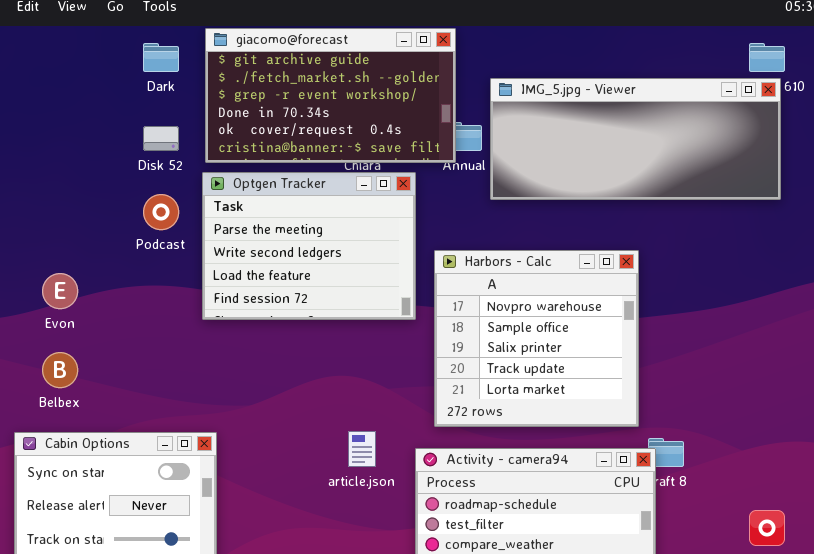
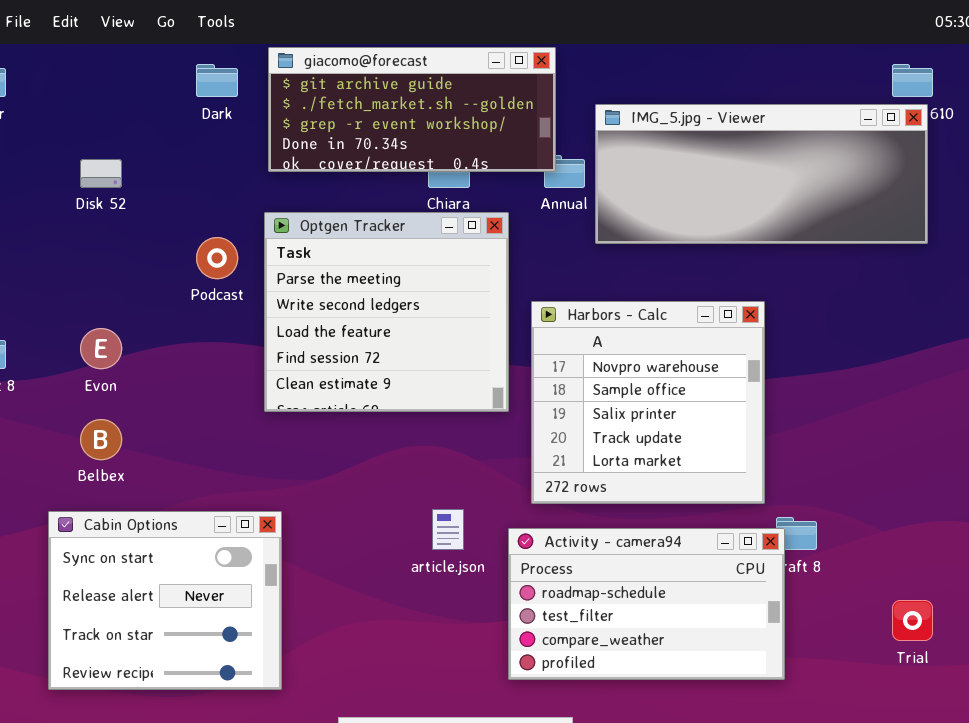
giacomo@forecast: [205,28,456,163] -> [268,47,556,172], resized
Disk 52: [143,126,179,151] -> [80,159,122,188], moved
Optgen Tracker: [202,172,416,320] -> [264,212,509,412], resized

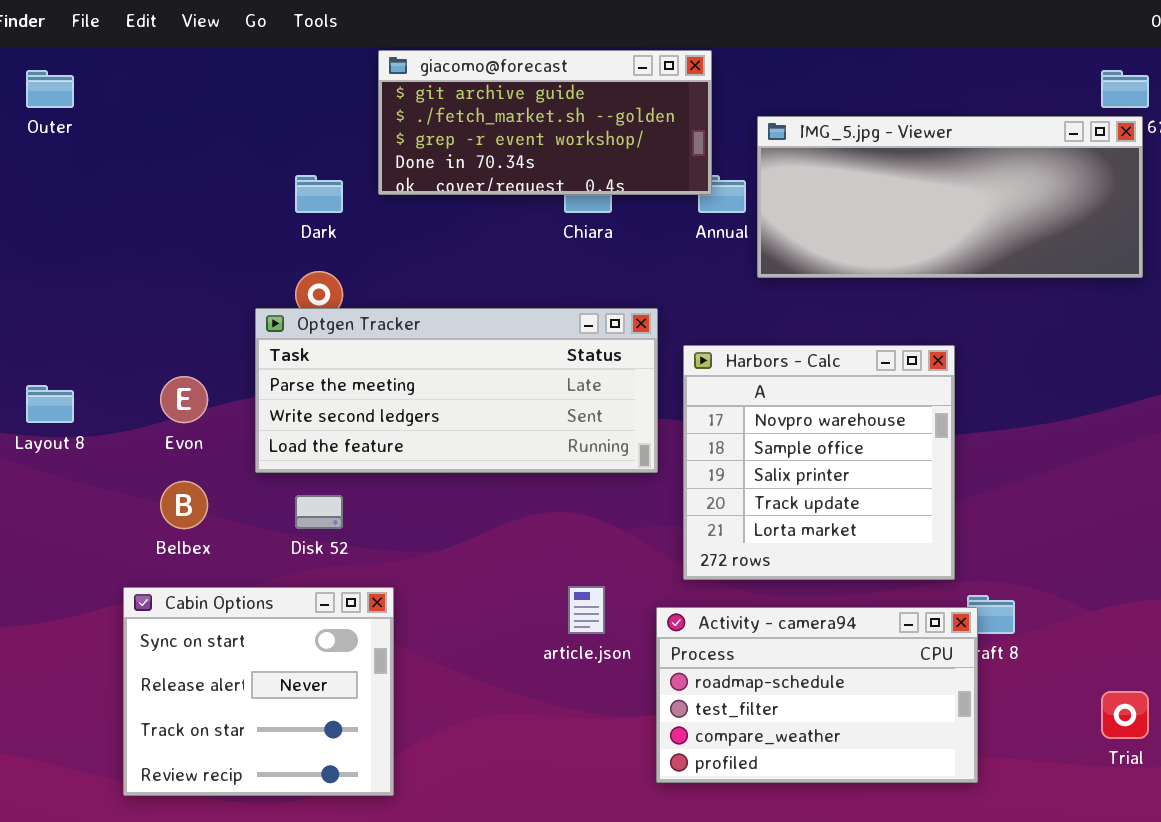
Dark: [196,64,238,97] -> [295,175,343,213], moved
Disk 52: [80,159,122,188] -> [295,495,343,529], moved
Optgen Tracker: [264,212,509,412] -> [255,308,658,473], resized

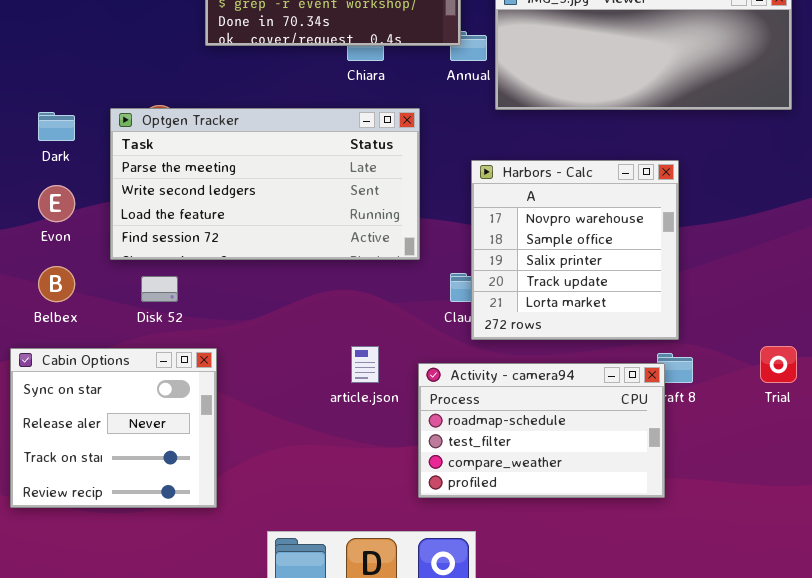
Dark: [295,175,343,213] -> [38,112,75,141], moved
Optgen Tracker: [255,308,658,473] -> [110,108,420,260], resized
Harbors - Calc: [683,345,955,580] -> [471,160,679,340], moved
Trial: [1101,691,1149,739] -> [760,346,797,383], moved

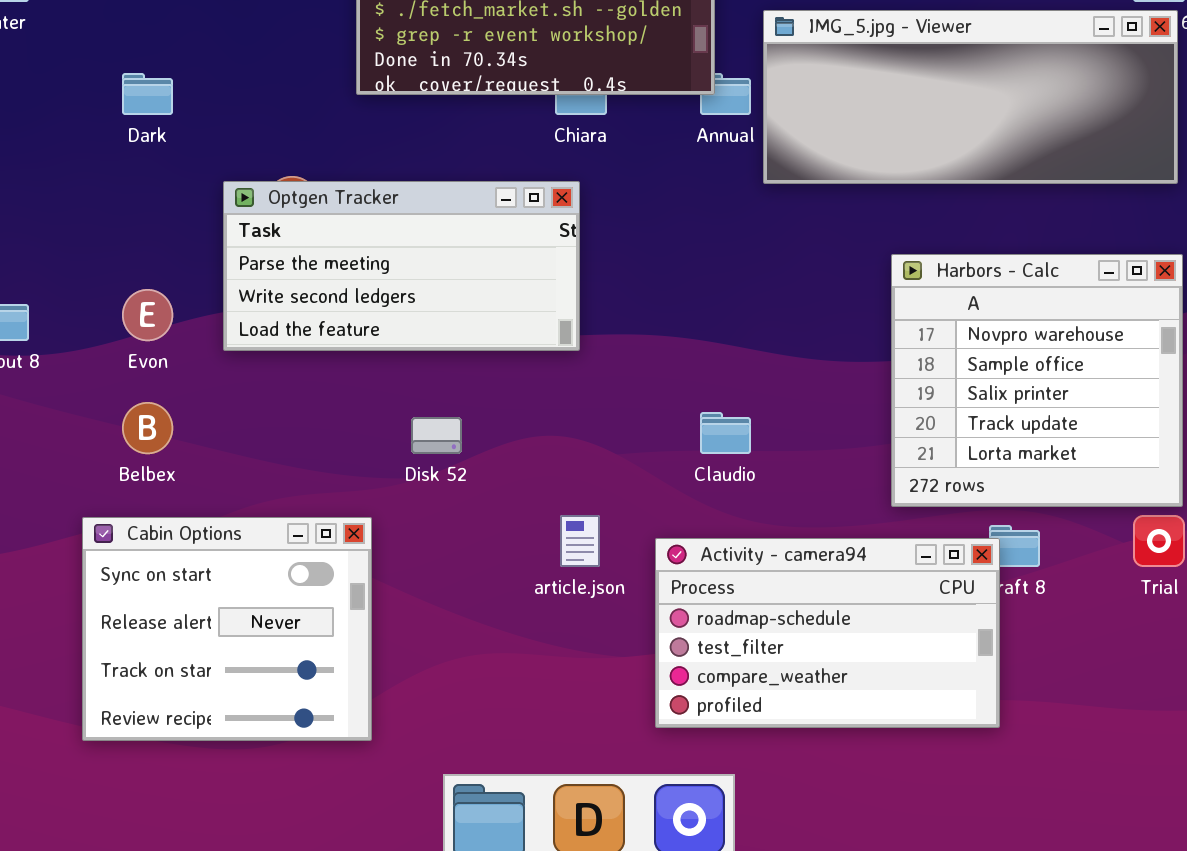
Optgen Tracker: [110,108,420,260] -> [223,181,580,351], resized
Dark: [38,112,75,141] -> [122,73,173,115], moved
Harbors - Calc: [471,160,679,340] -> [891,254,1183,507], moved
Disk 52: [141,276,178,302] -> [411,417,462,454], moved

